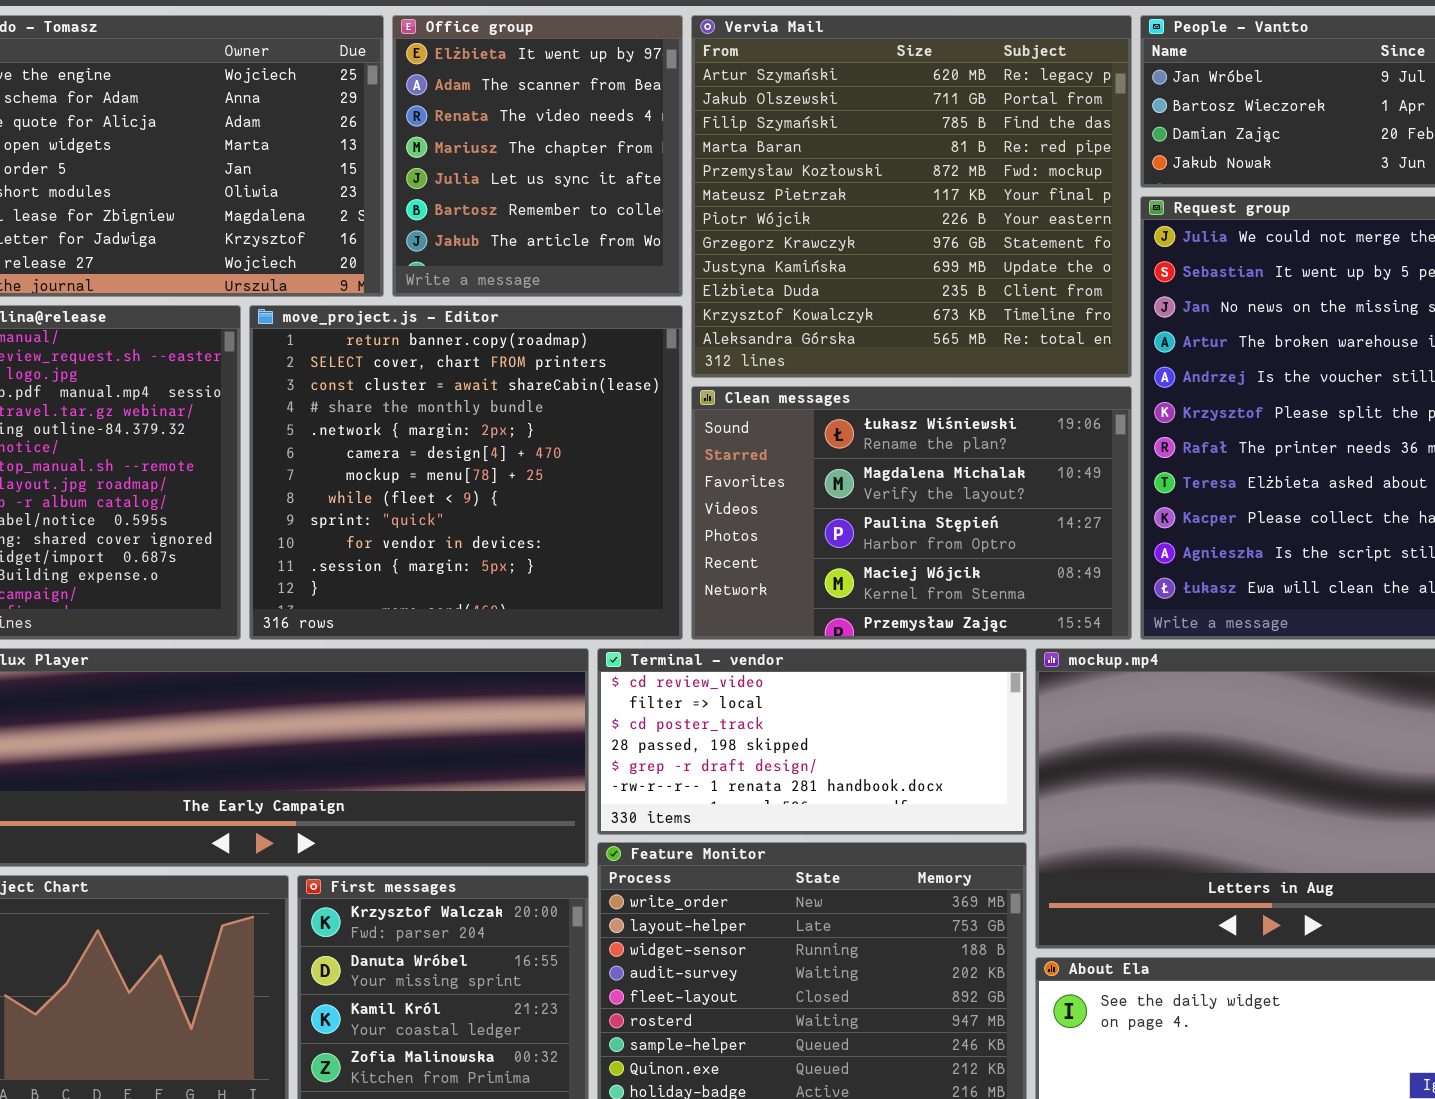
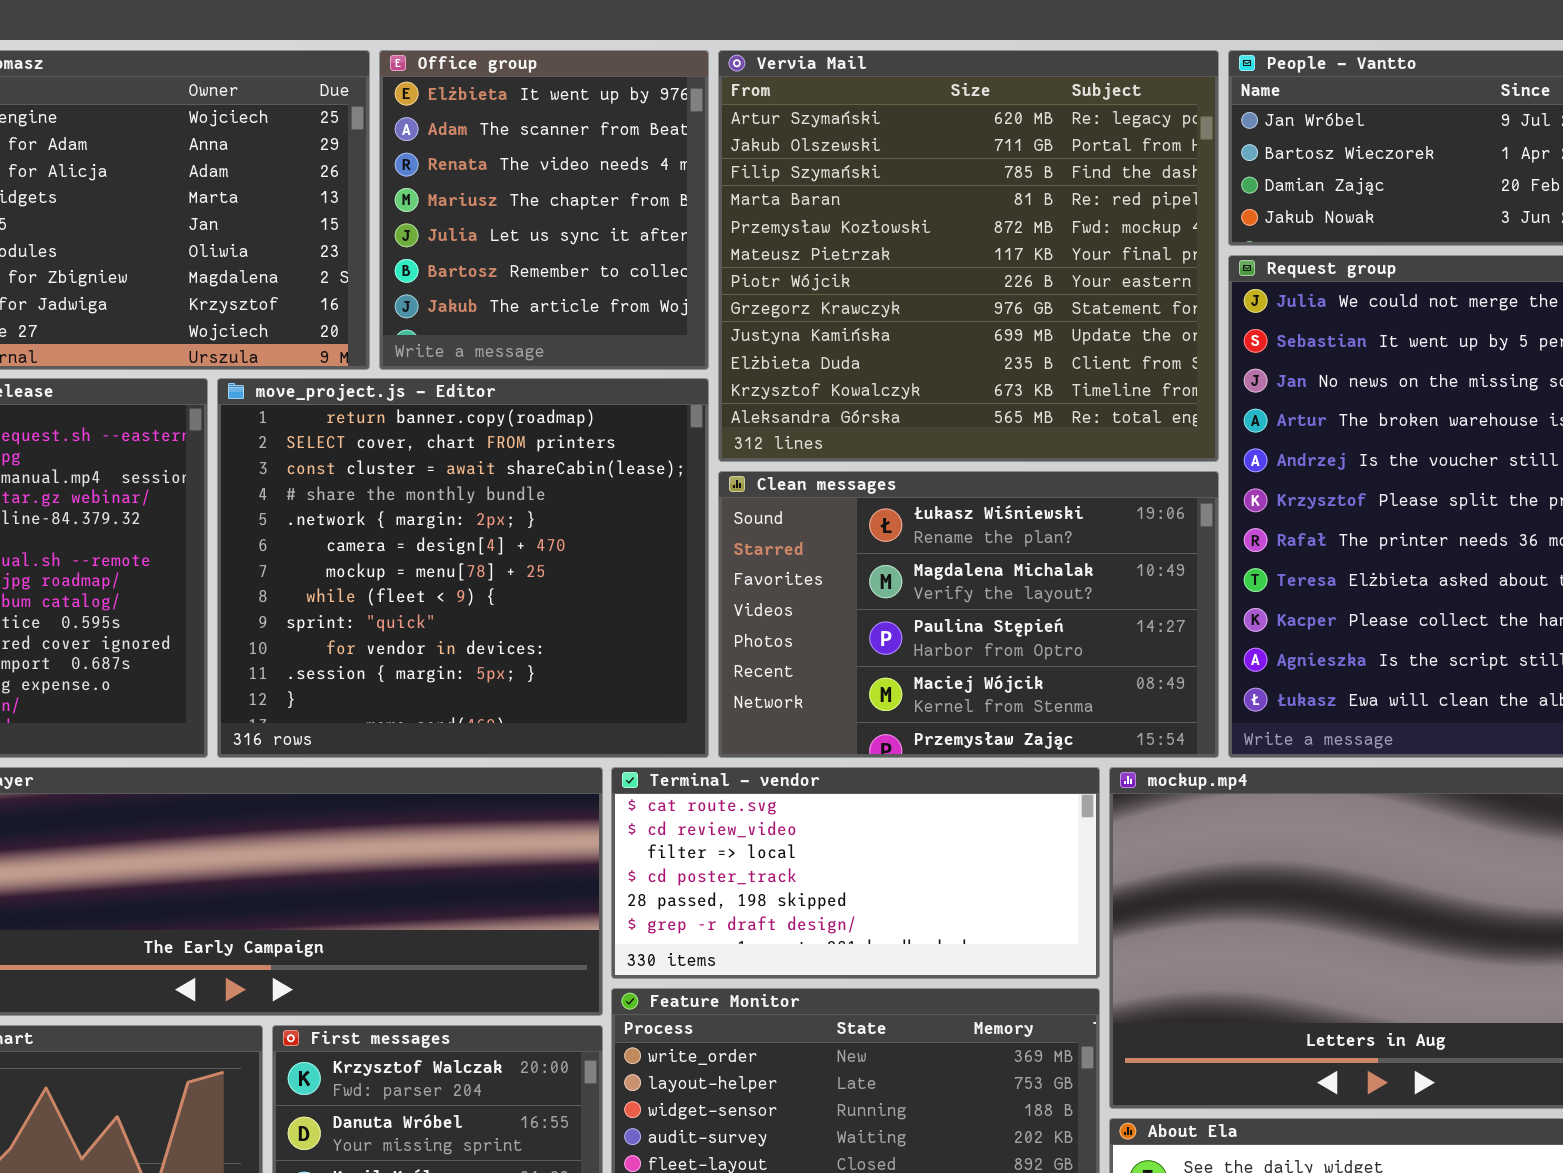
Terminal - vendor: [597,648,1027,835] -> [611,767,1100,979], scrolled up 1 row

